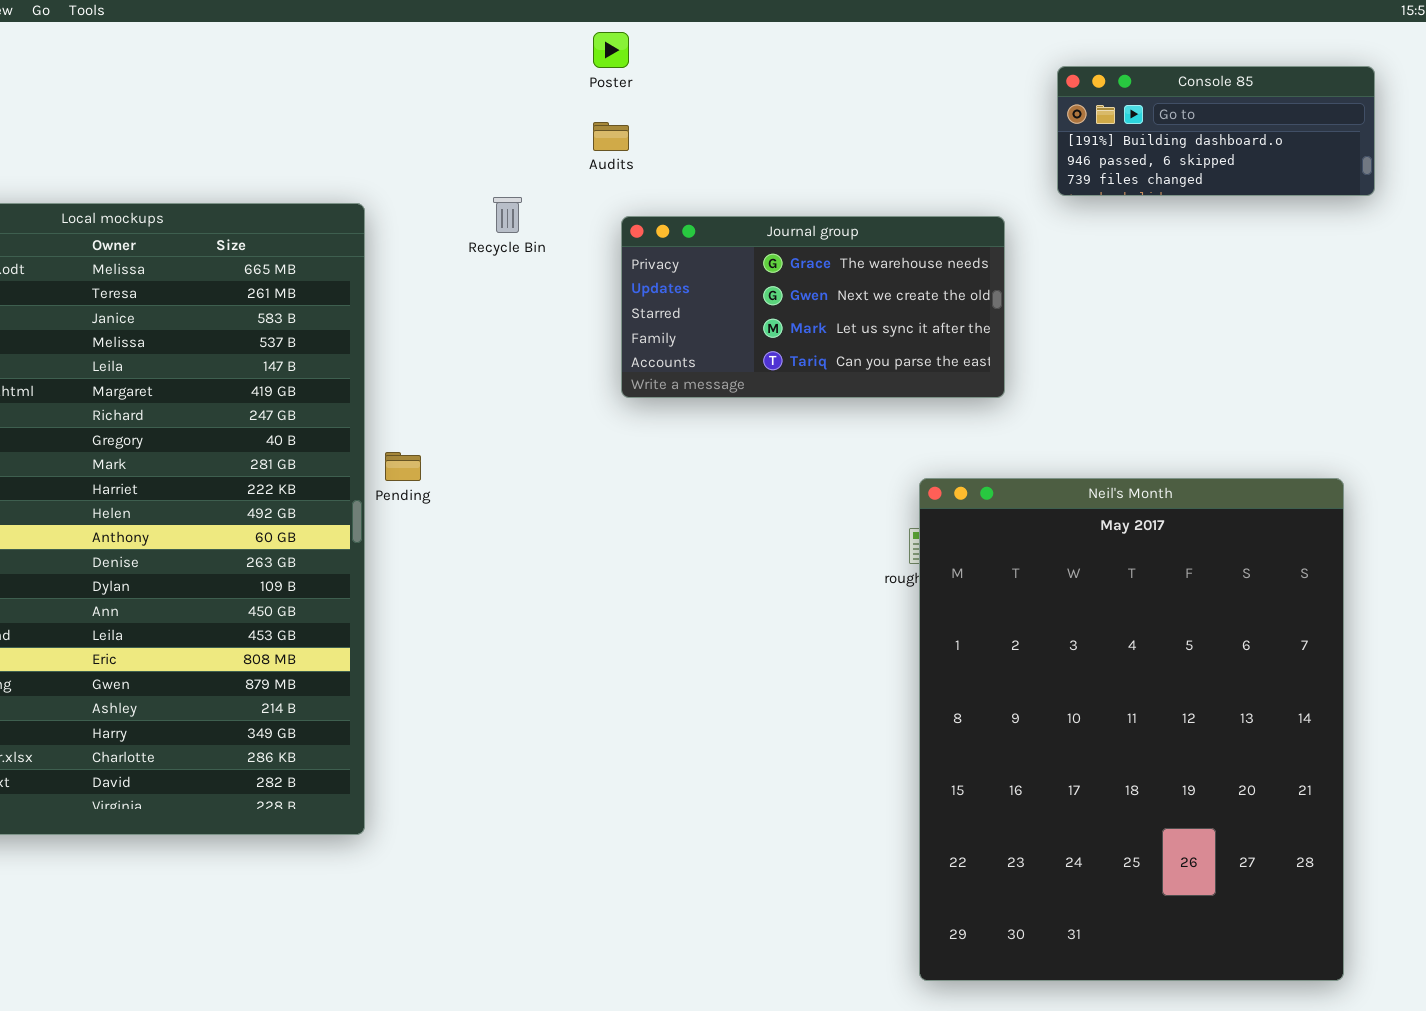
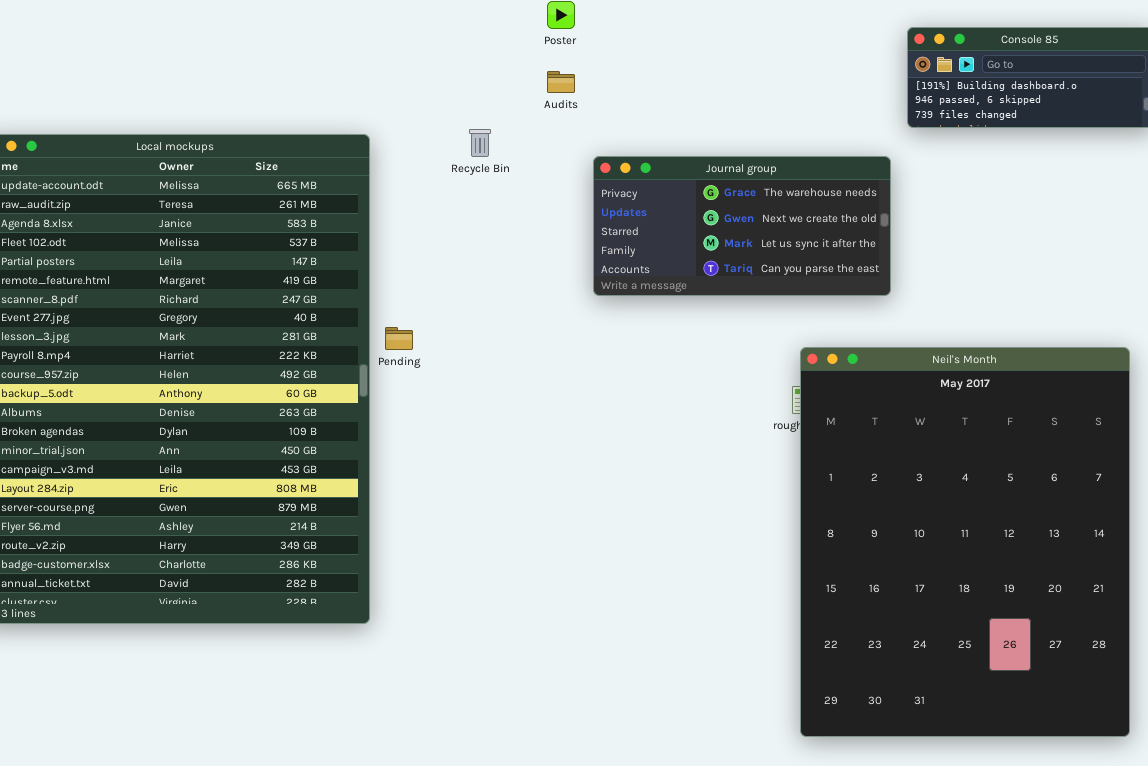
Journal group: [621,216,1005,398] -> [593,156,891,296], moved

